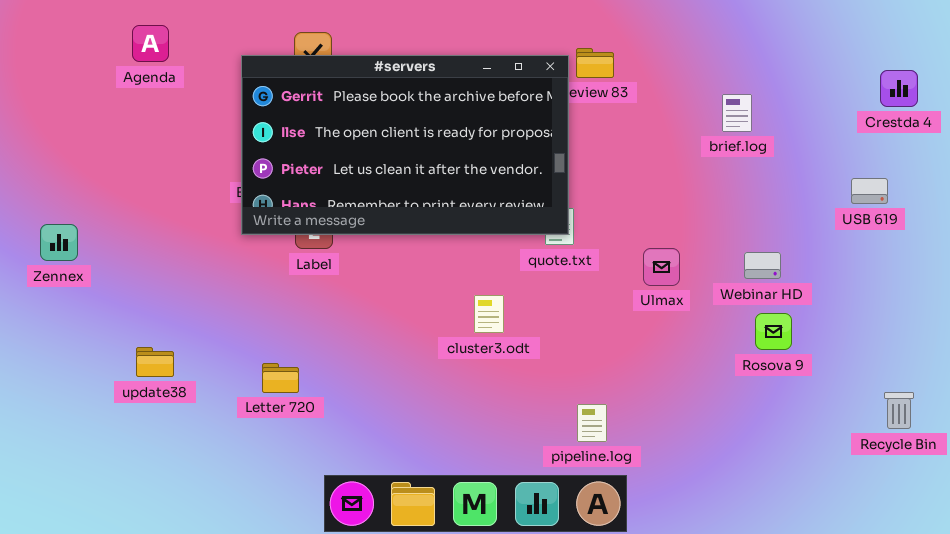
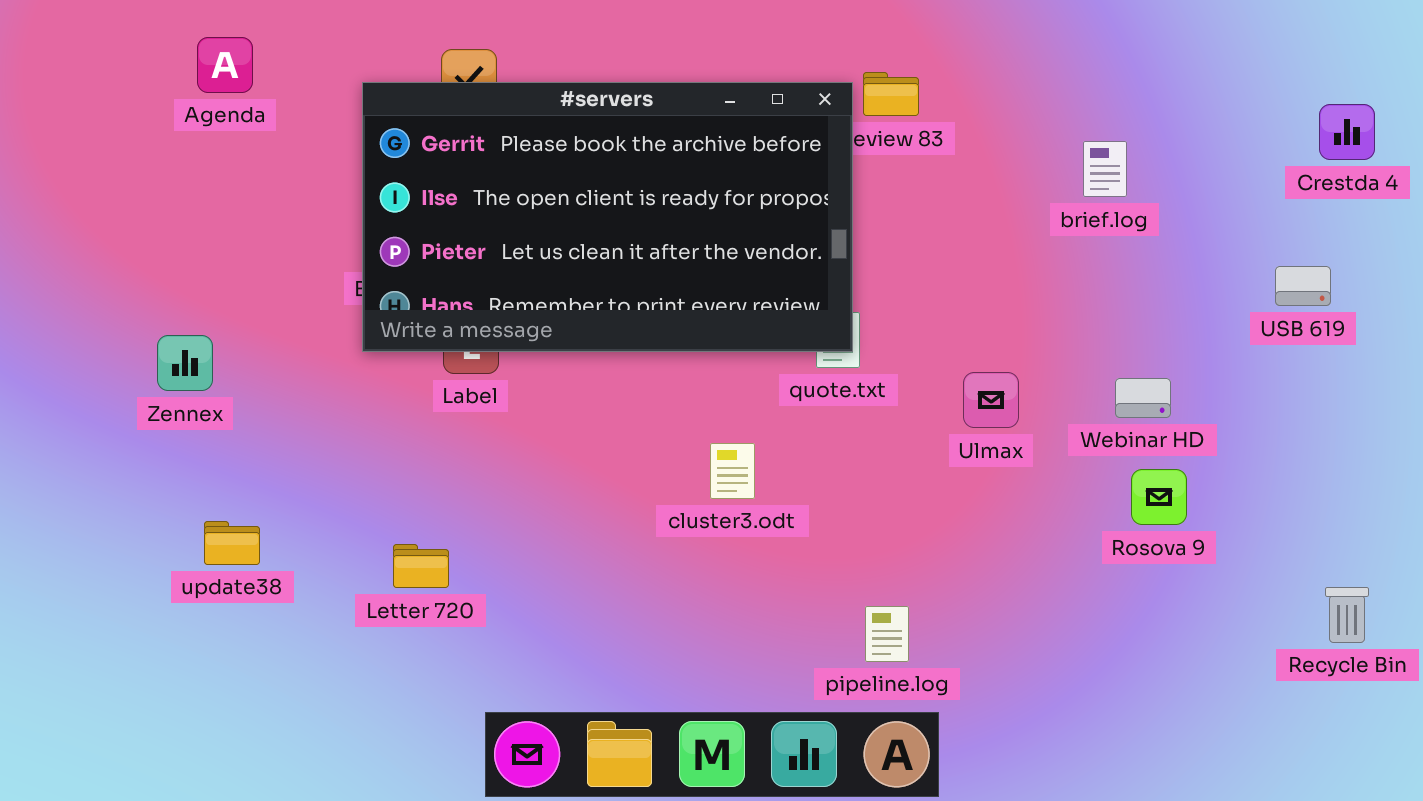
Zennex: [40,224,78,261] -> [157,335,213,391], moved

